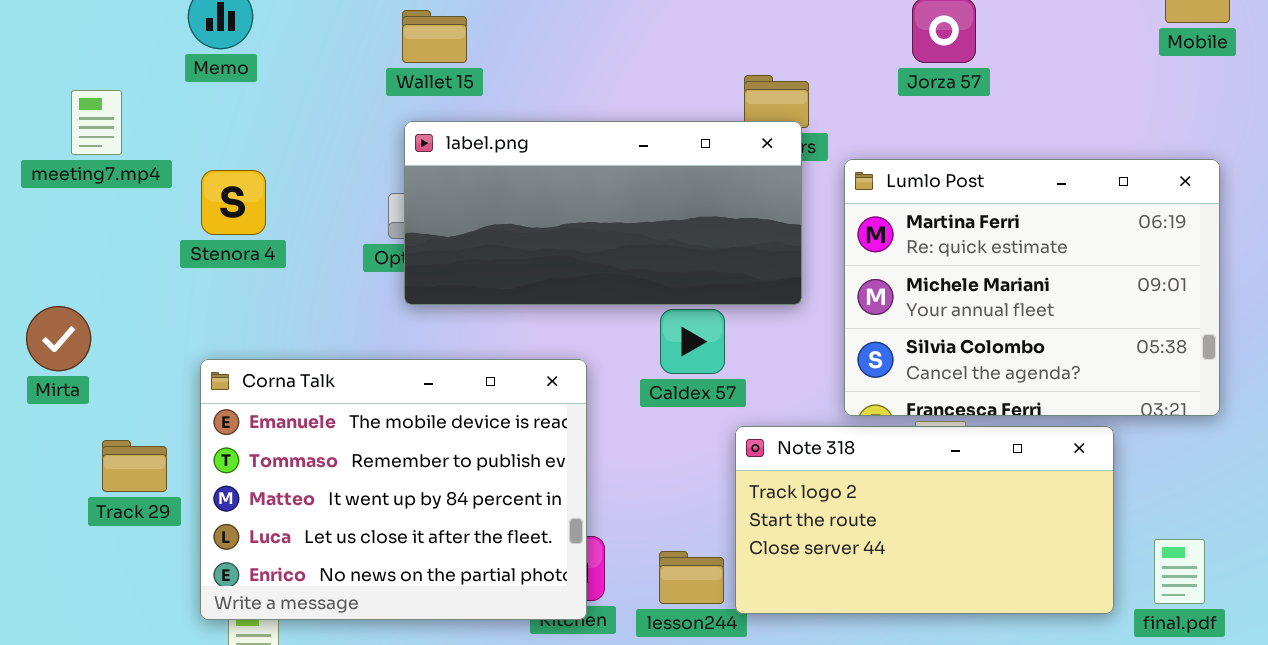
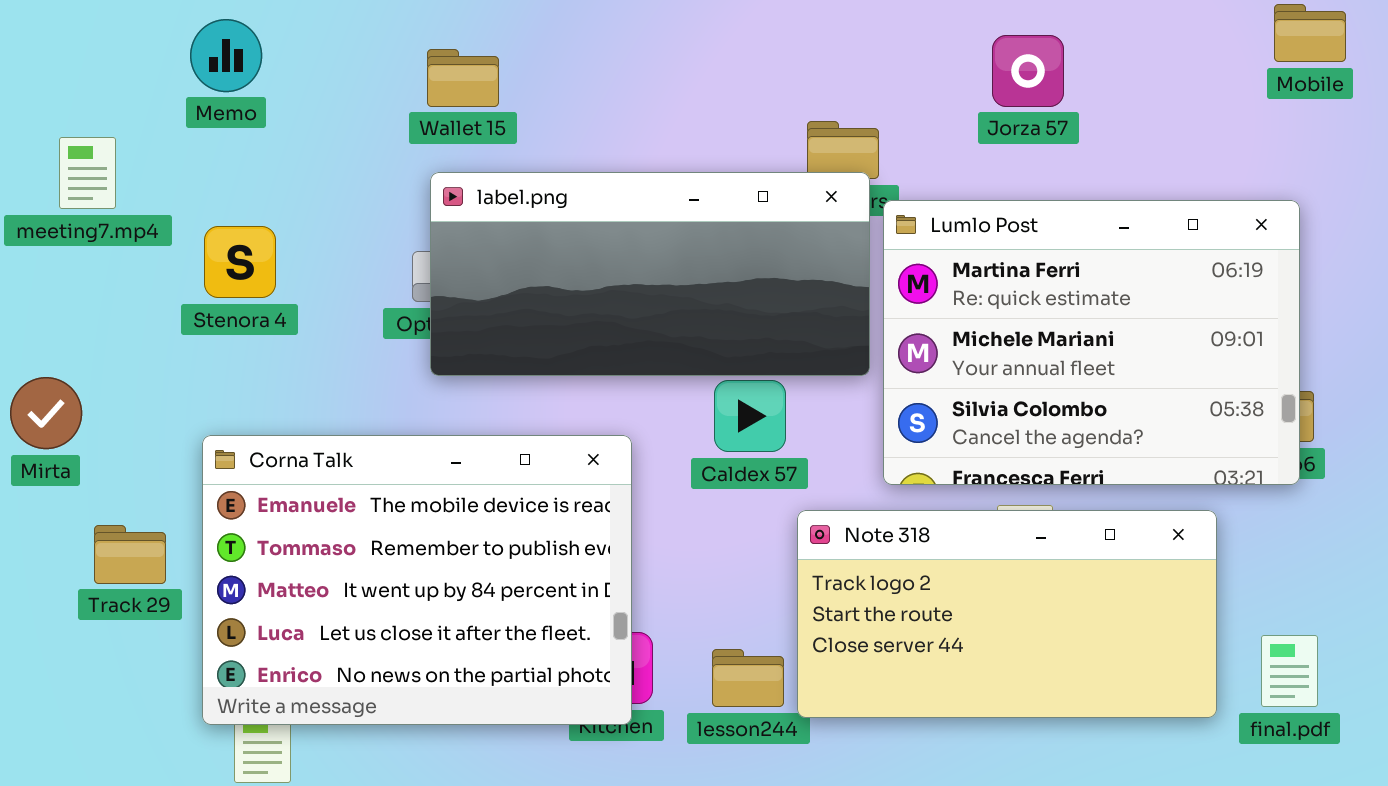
Lumlo Post: [844,159,1220,416] -> [883,200,1300,485], moved

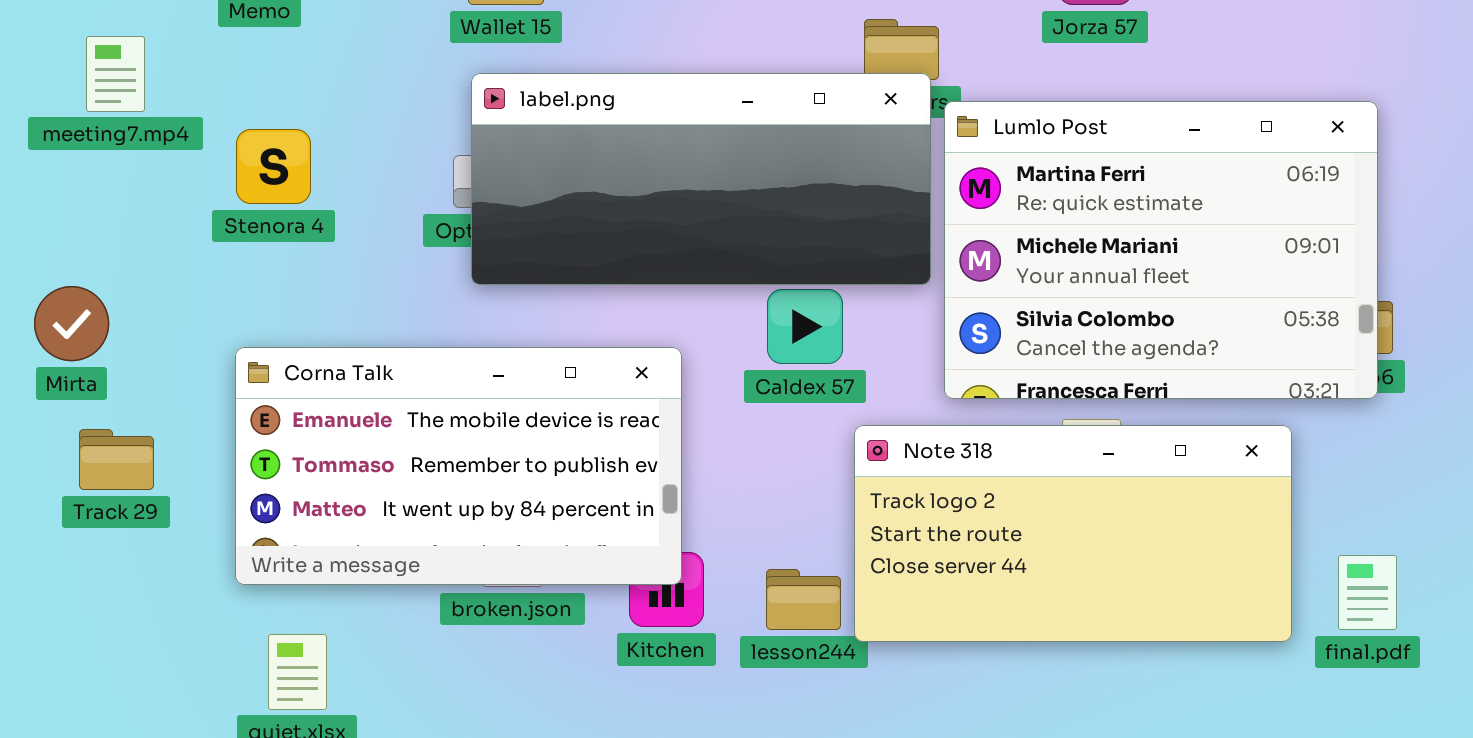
Corna Talk: [202,435,632,725] -> [235,347,682,585], resized
Track 29: [94,525,166,584] -> [79,429,154,490], moved

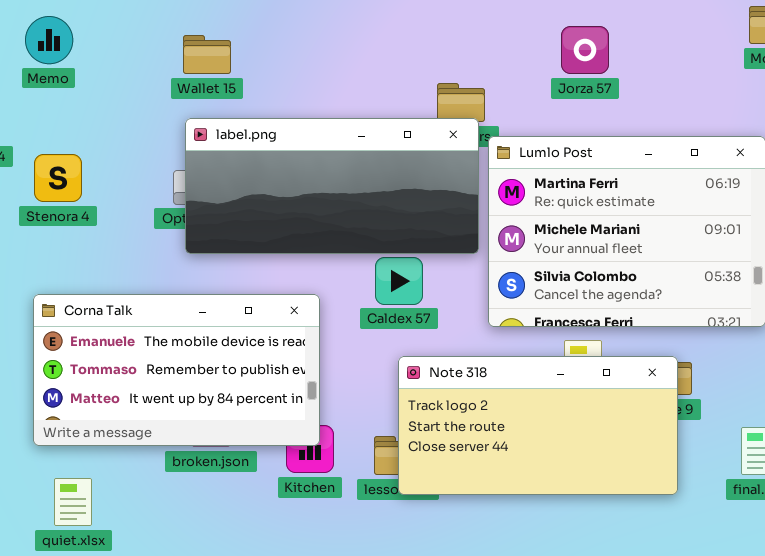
Note 318: [854,425,1292,642] -> [398,356,678,495], moved

